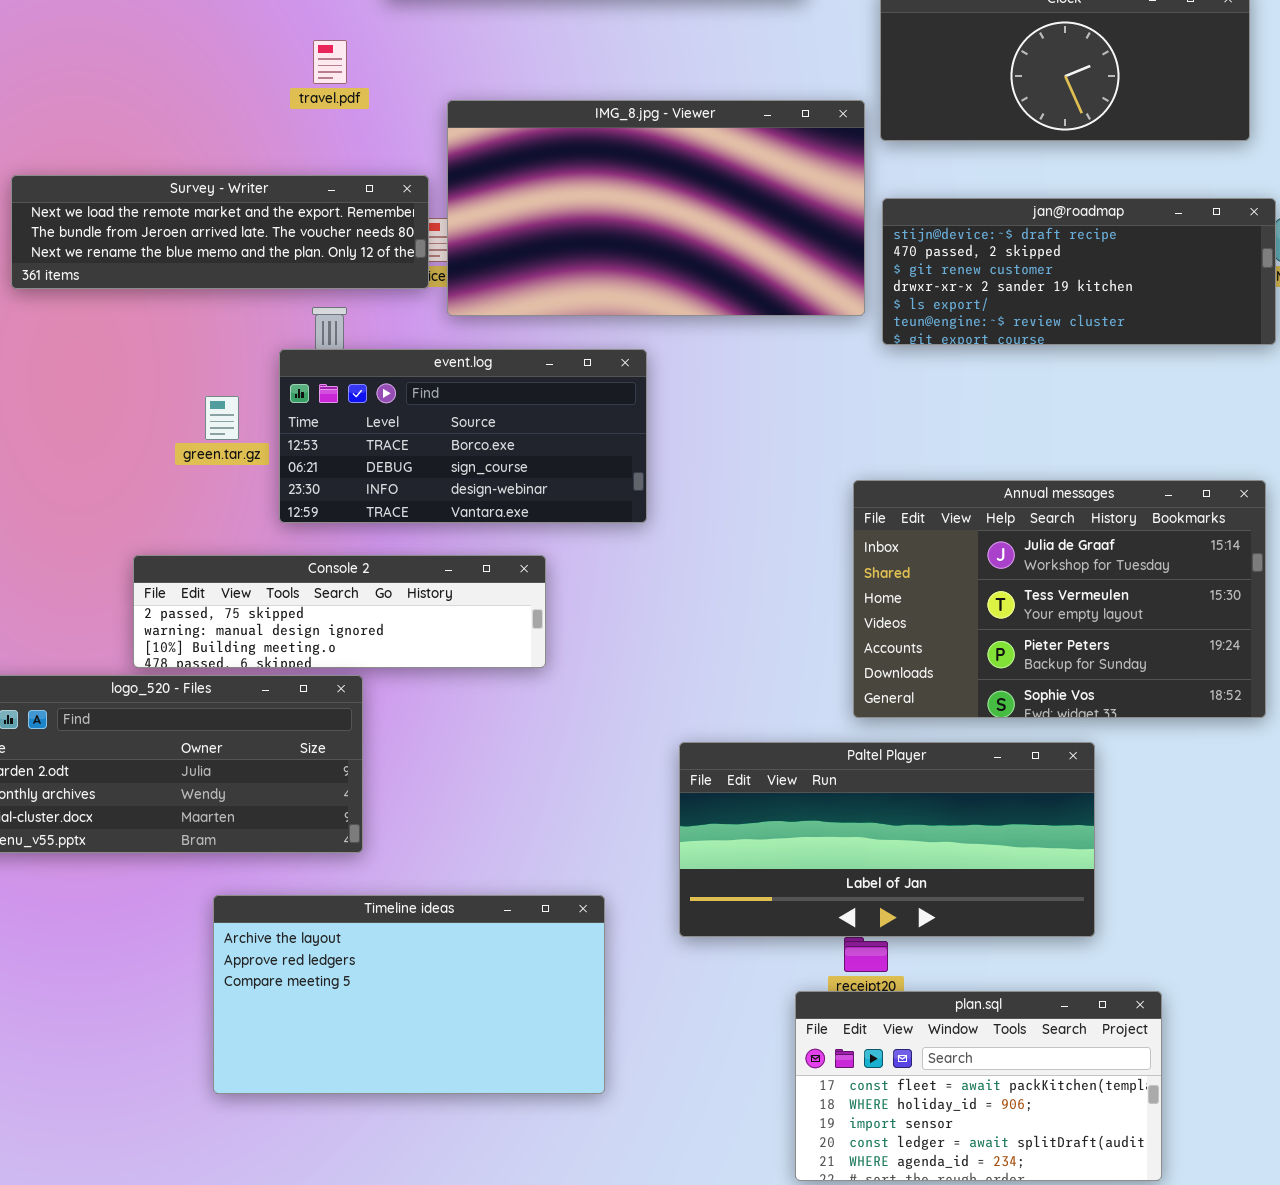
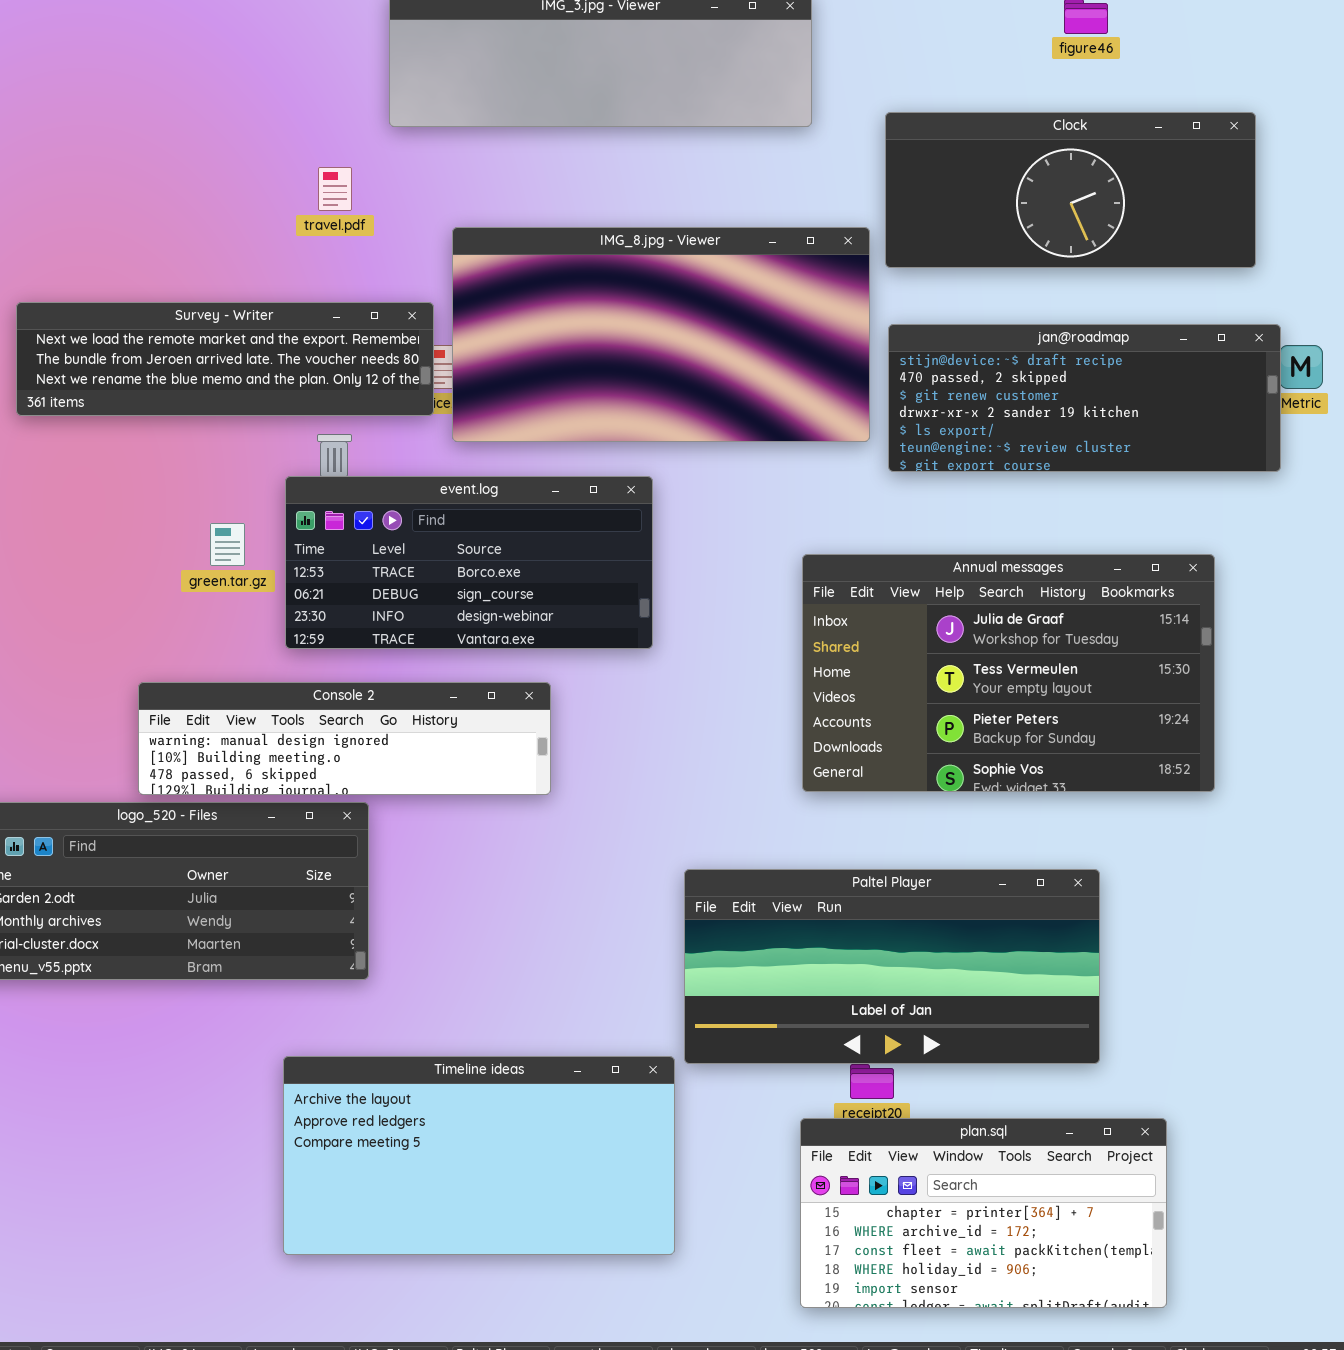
Annual messages: [853,480,1266,718] -> [802,554,1215,792], moved
Console 2: [133,555,546,668] -> [138,682,551,795], scrolled down 1 row
Timeline ideas: [213,895,605,1094] -> [283,1056,675,1255], moved
plan.sql: [795,991,1162,1181] -> [800,1118,1167,1308], scrolled up 2 rows

